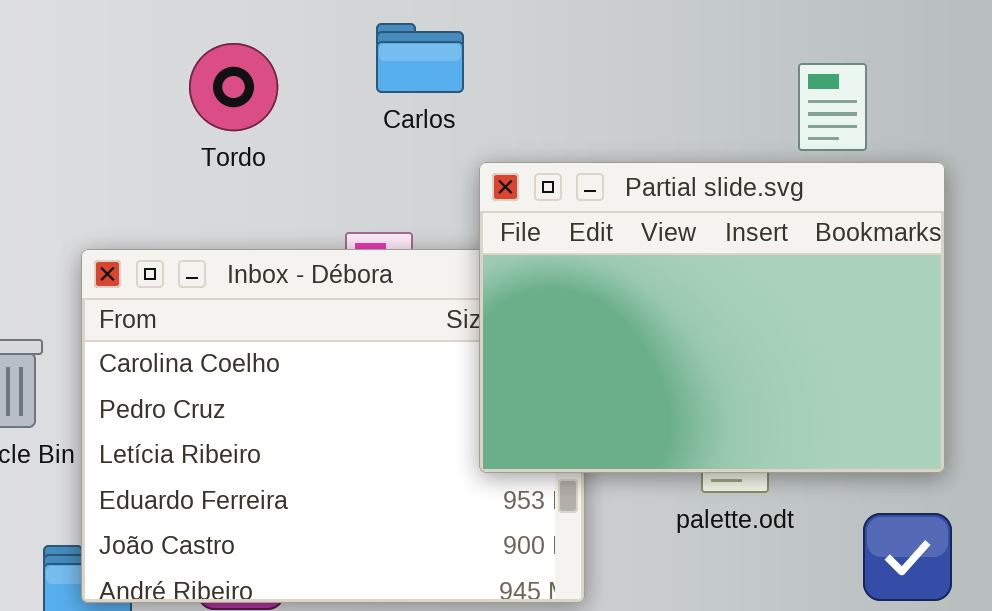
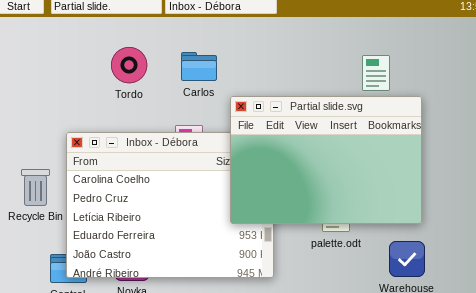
Carlos: [376,23,464,93] -> [181,52,217,81], moved

